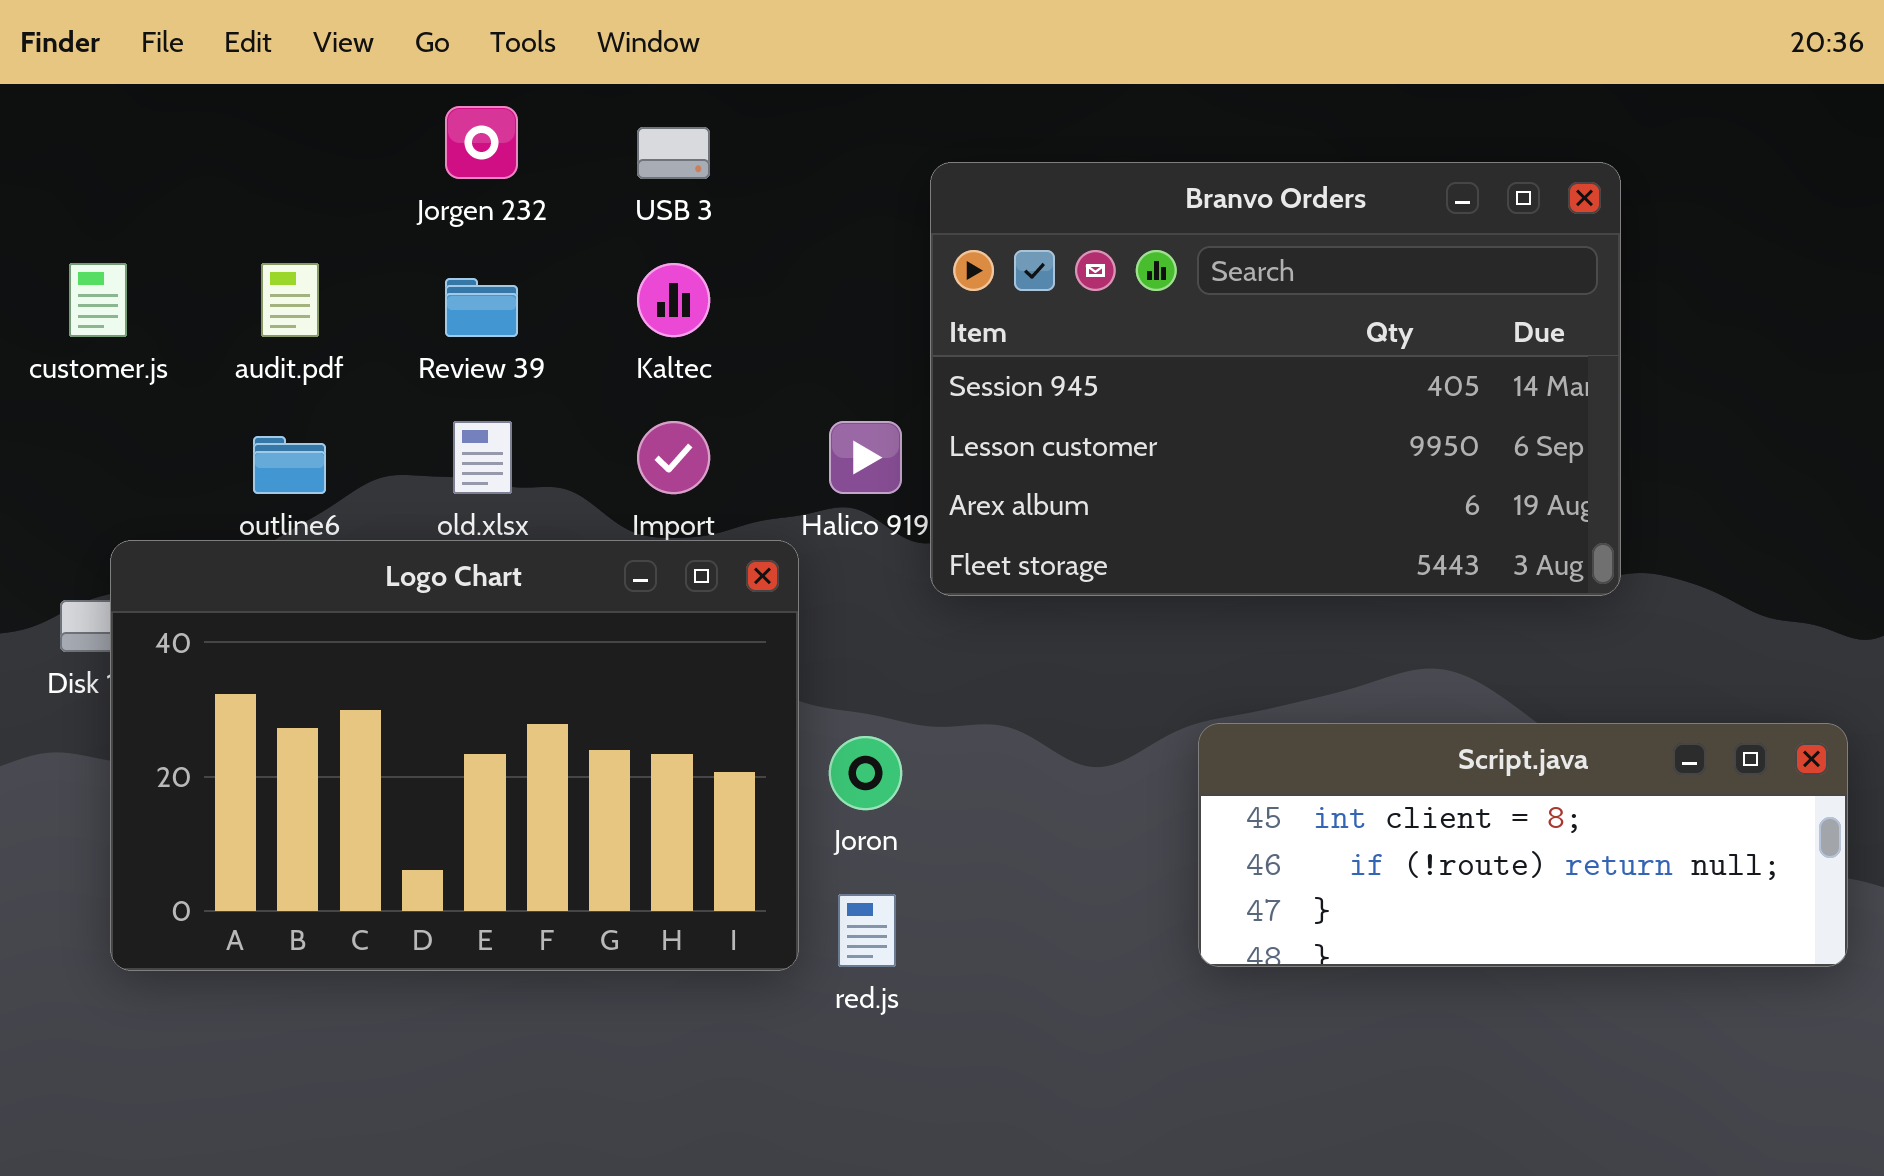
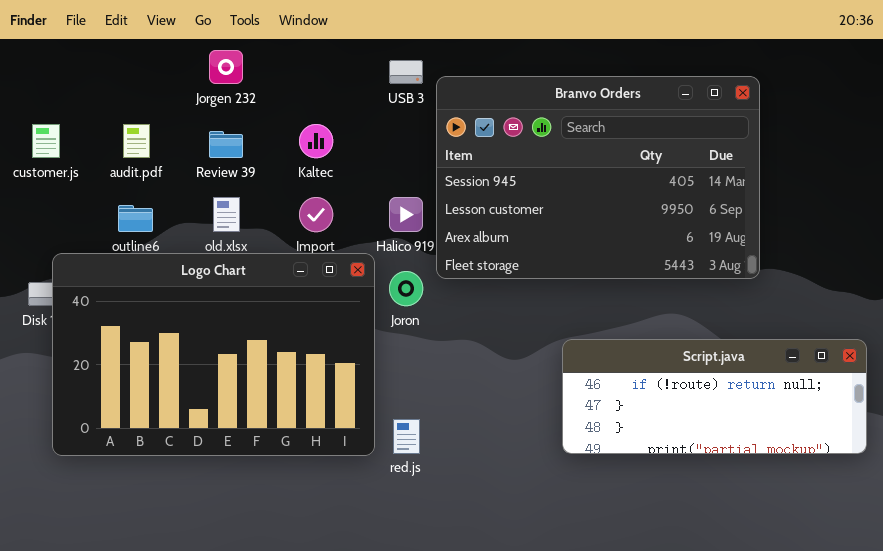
USB 3: [637,127,710,179] -> [389,60,423,84], moved
Script.java: [1198,723,1848,967] -> [562,339,867,454], scrolled down 1 row
Joron: [829,736,902,810] -> [389,271,423,306], moved

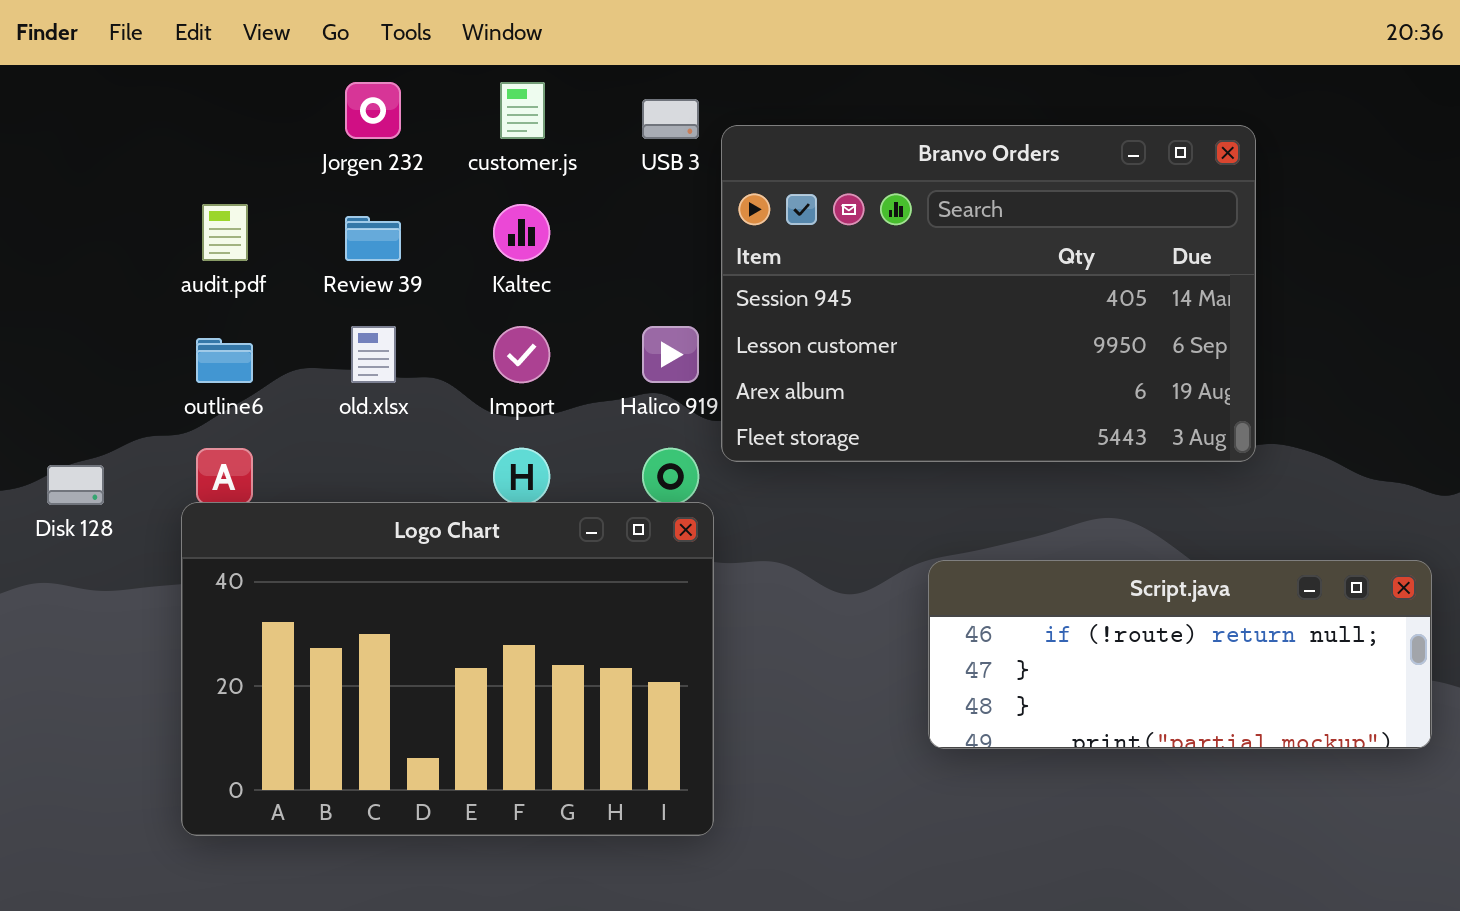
customer.js: [32,124,60,158] -> [500,82,545,139], moved
Logo Chart: [52,253,375,456] -> [181,502,714,836], moved

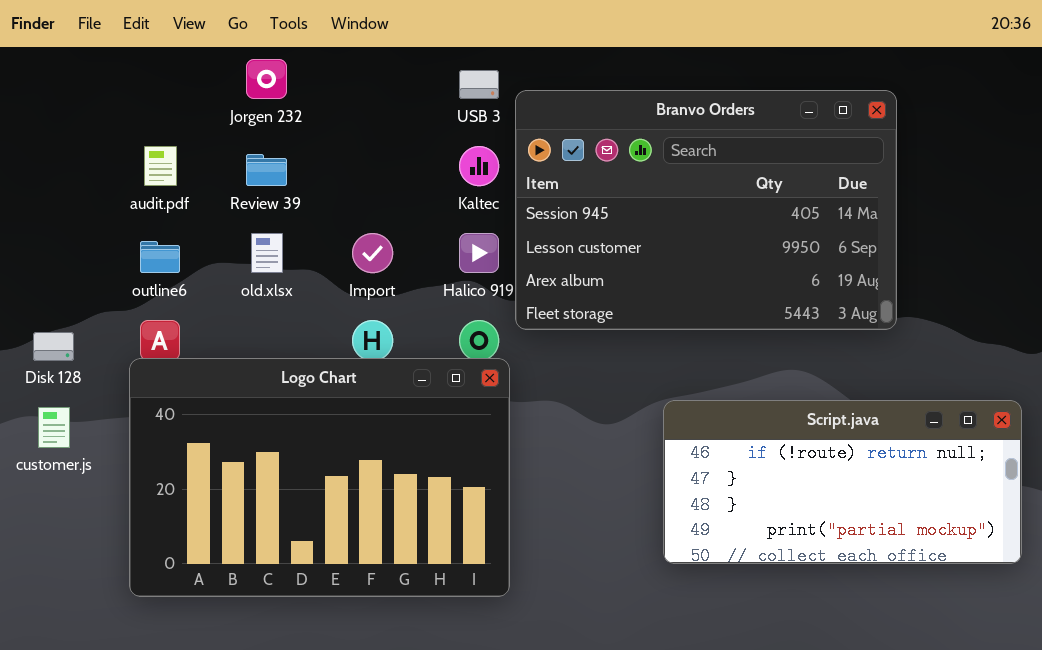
customer.js: [500,82,545,139] -> [38,407,70,448], moved
Kaltec: [493,204,550,261] -> [459,146,499,186], moved
Script.java: [928,560,1432,749] -> [663,400,1022,564], resized

